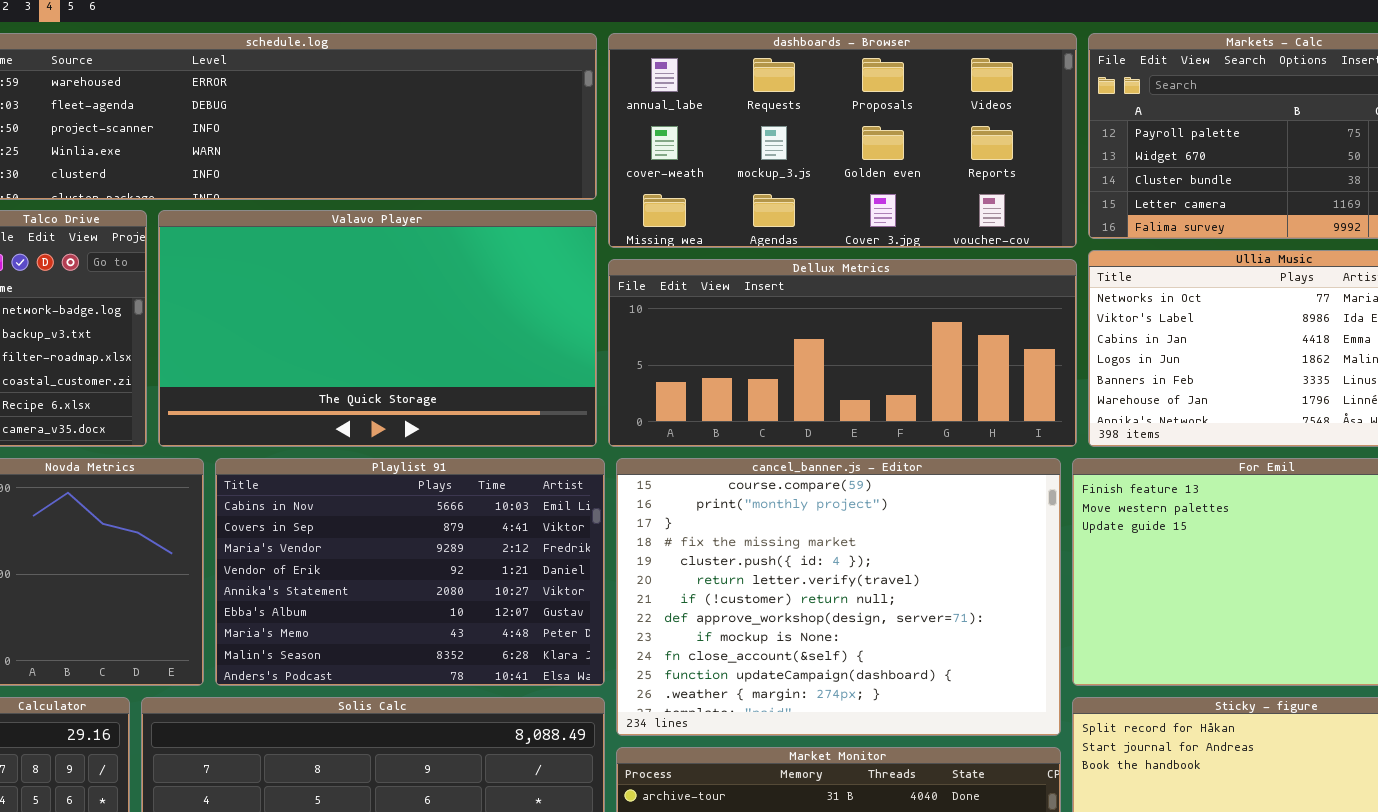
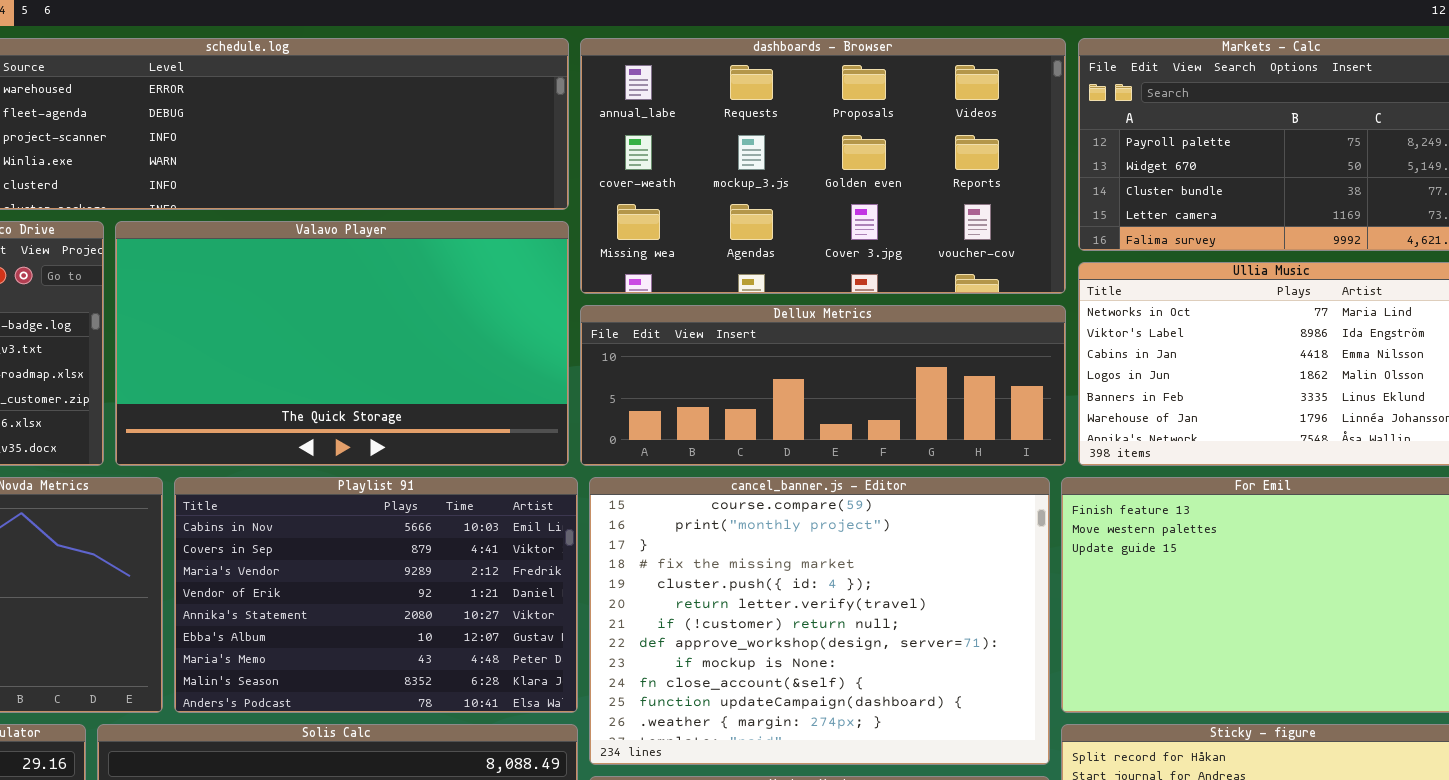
dashboards - Browser: [608,33,1077,248] -> [580,38,1066,294], resized
Dellux Metrics: [608,259,1077,447] -> [580,305,1066,466], resized

